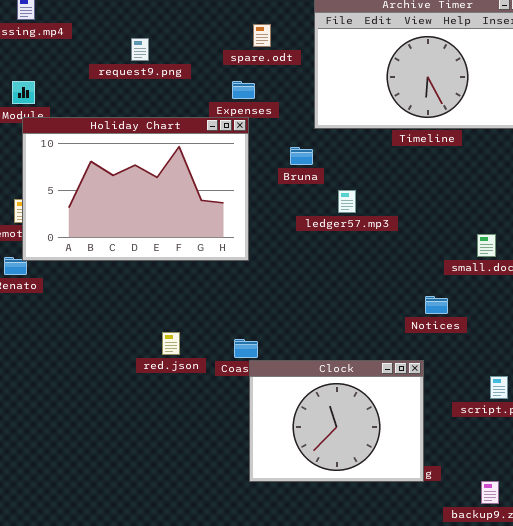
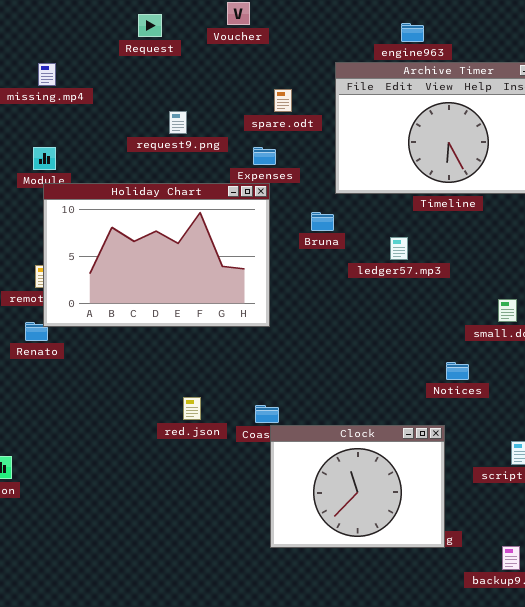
request9.png: [131,38,149,61] -> [169,111,187,134], moved
ledger57.mp3: [338,190,356,213] -> [390,237,408,260], moved

